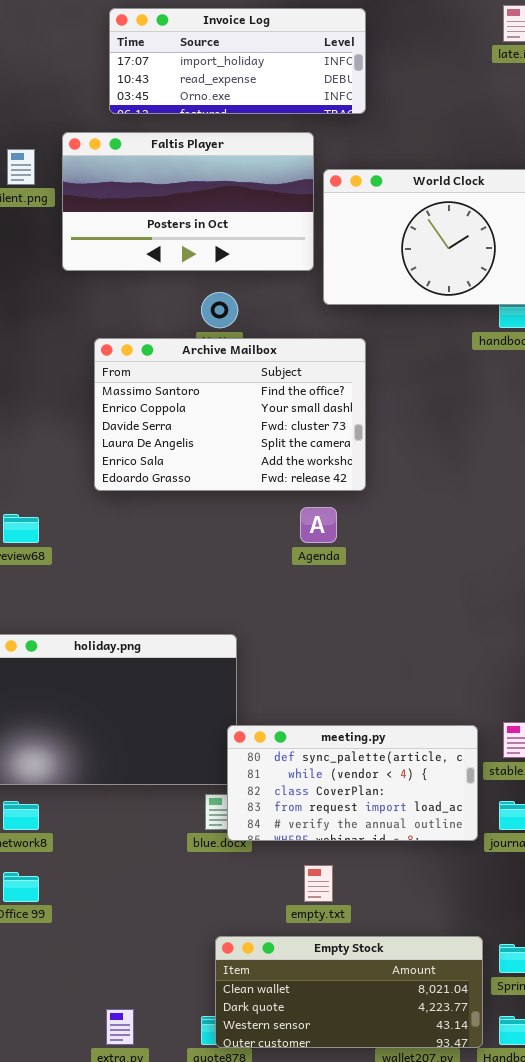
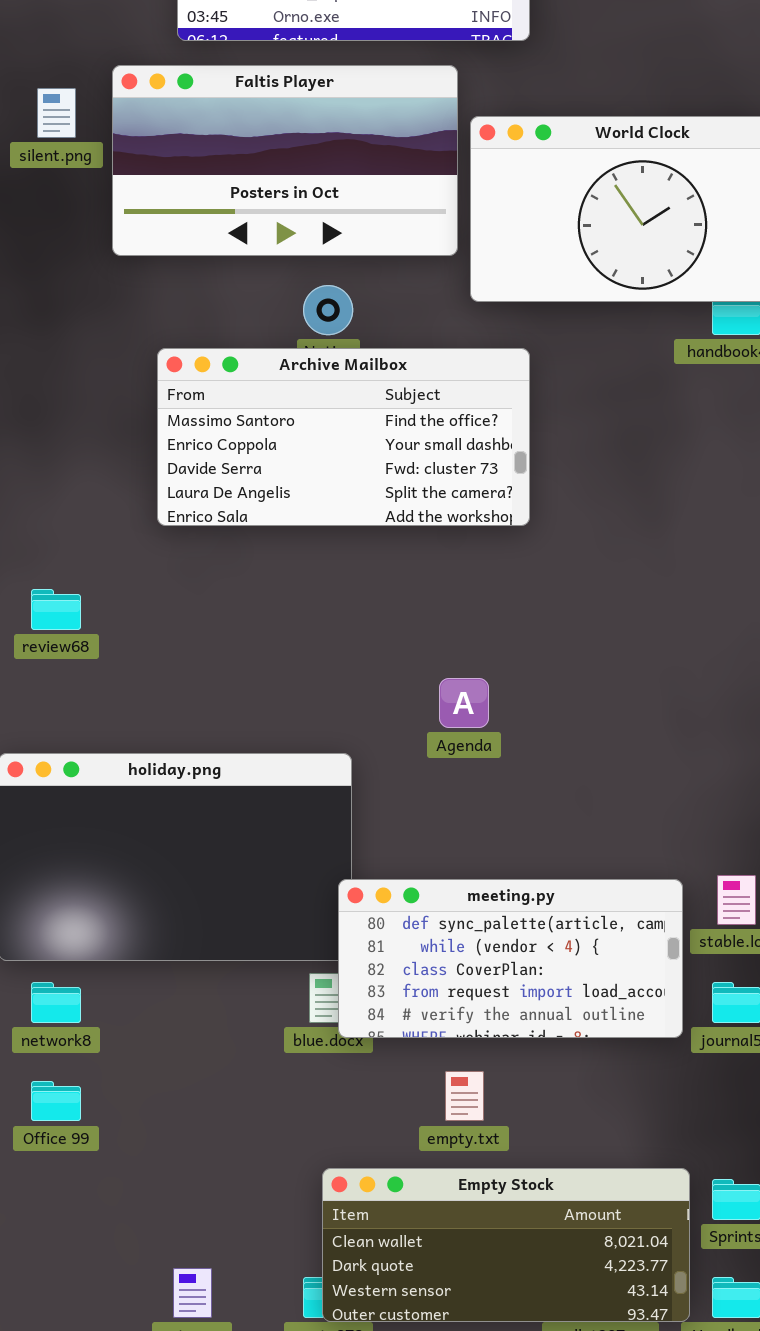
Archive Mailbox: [94,338,366,491] -> [157,348,530,526], resized
Agenda: [300,507,337,543] -> [439,678,489,728], moved

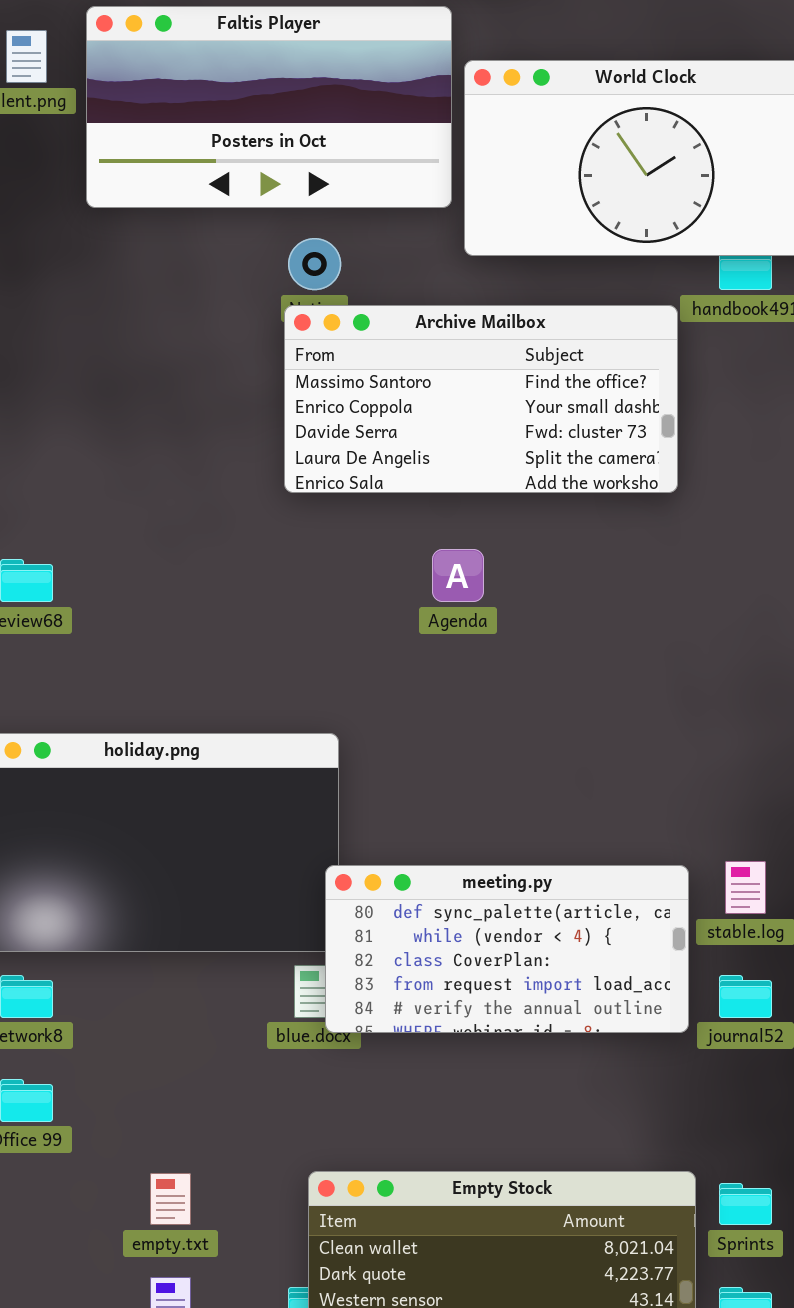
Archive Mailbox: [157,348,530,526] -> [284,305,678,493], moved
Agenda: [439,678,489,728] -> [432,549,484,602], moved
empty.txt: [445,1071,484,1121] -> [150,1173,191,1225], moved

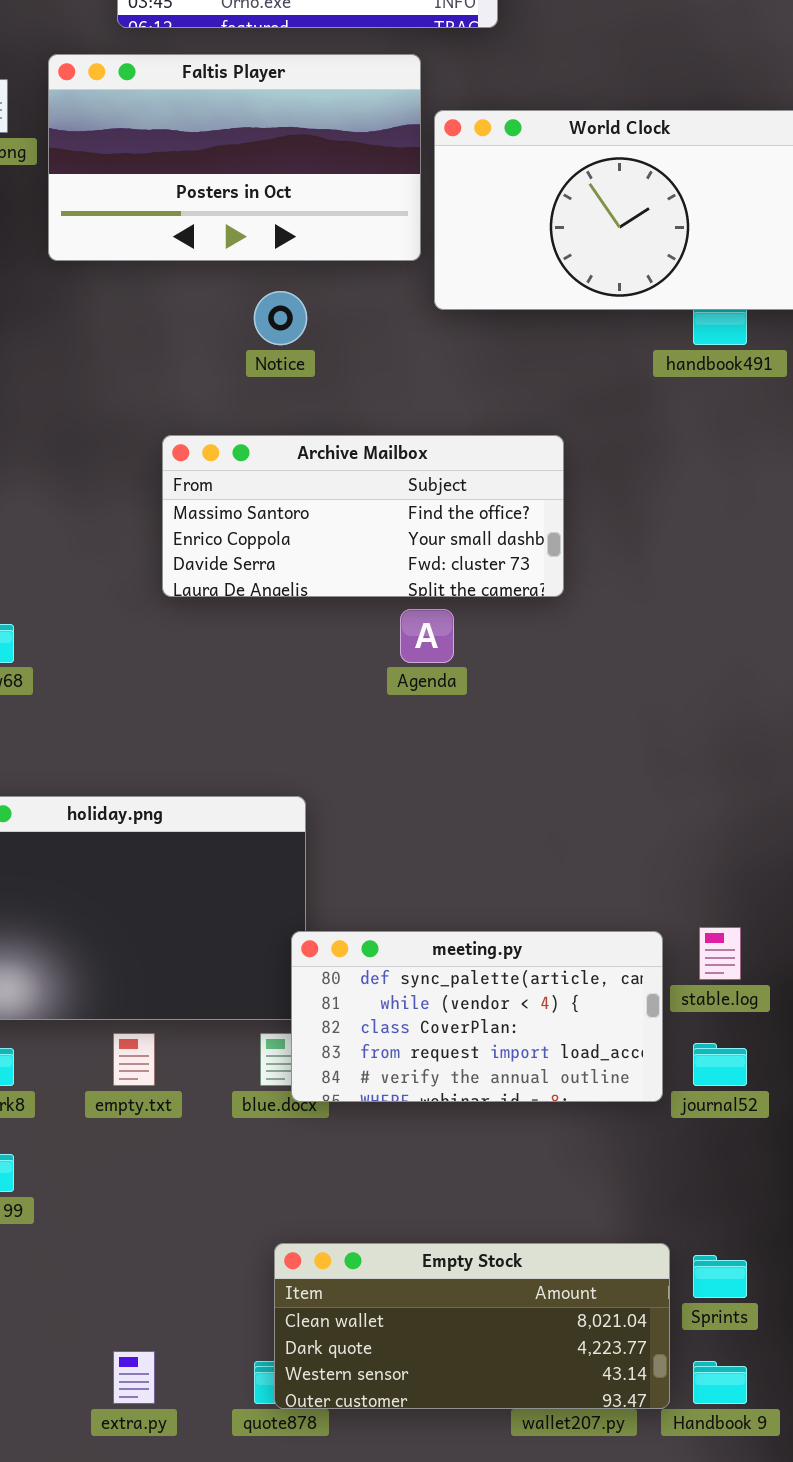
Archive Mailbox: [284,305,678,493] -> [162,435,564,597], moved, resized
empty.txt: [150,1173,191,1225] -> [113,1033,155,1086], moved

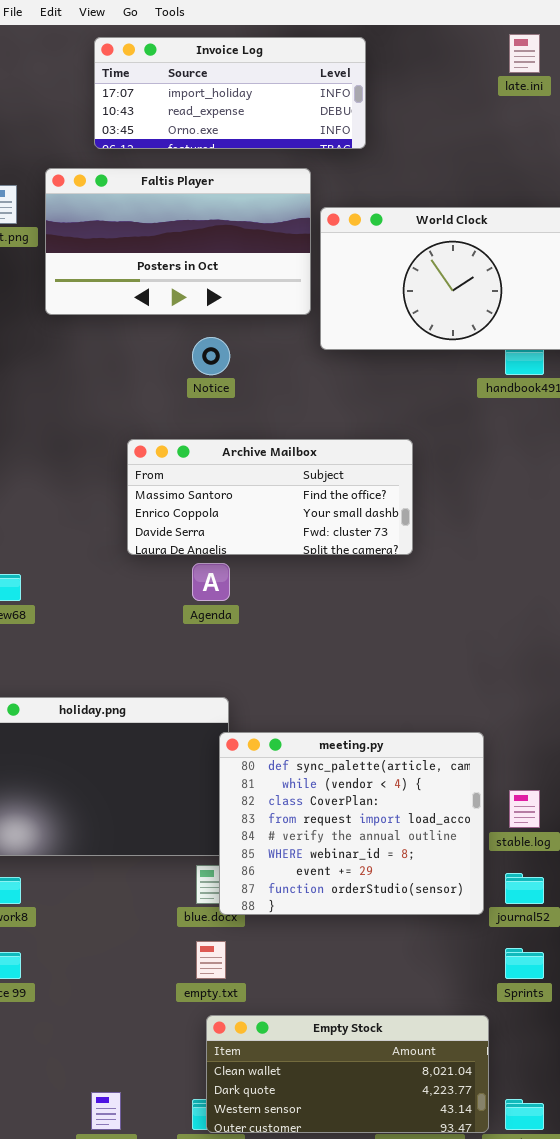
Agenda: [400,609,454,663] -> [192,563,230,601], moved
meeting.py: [291,931,663,1102] -> [219,732,484,915], resized
empty.txt: [113,1033,155,1086] -> [196,941,226,979], moved
Sprints: [693,1255,747,1298] -> [505,948,544,979], moved

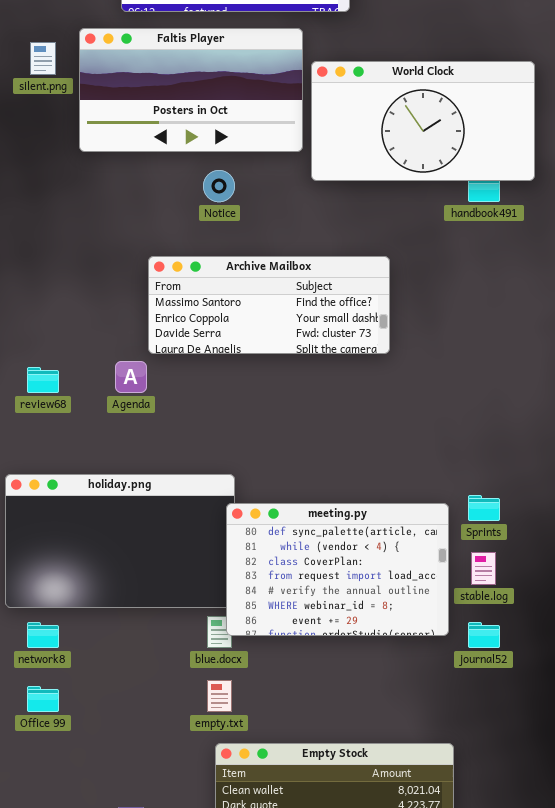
Agenda: [192,563,230,601] -> [115,361,147,393], moved
meeting.py: [219,732,484,915] -> [226,503,449,636], resized
Sprints: [505,948,544,979] -> [468,495,500,521], moved

